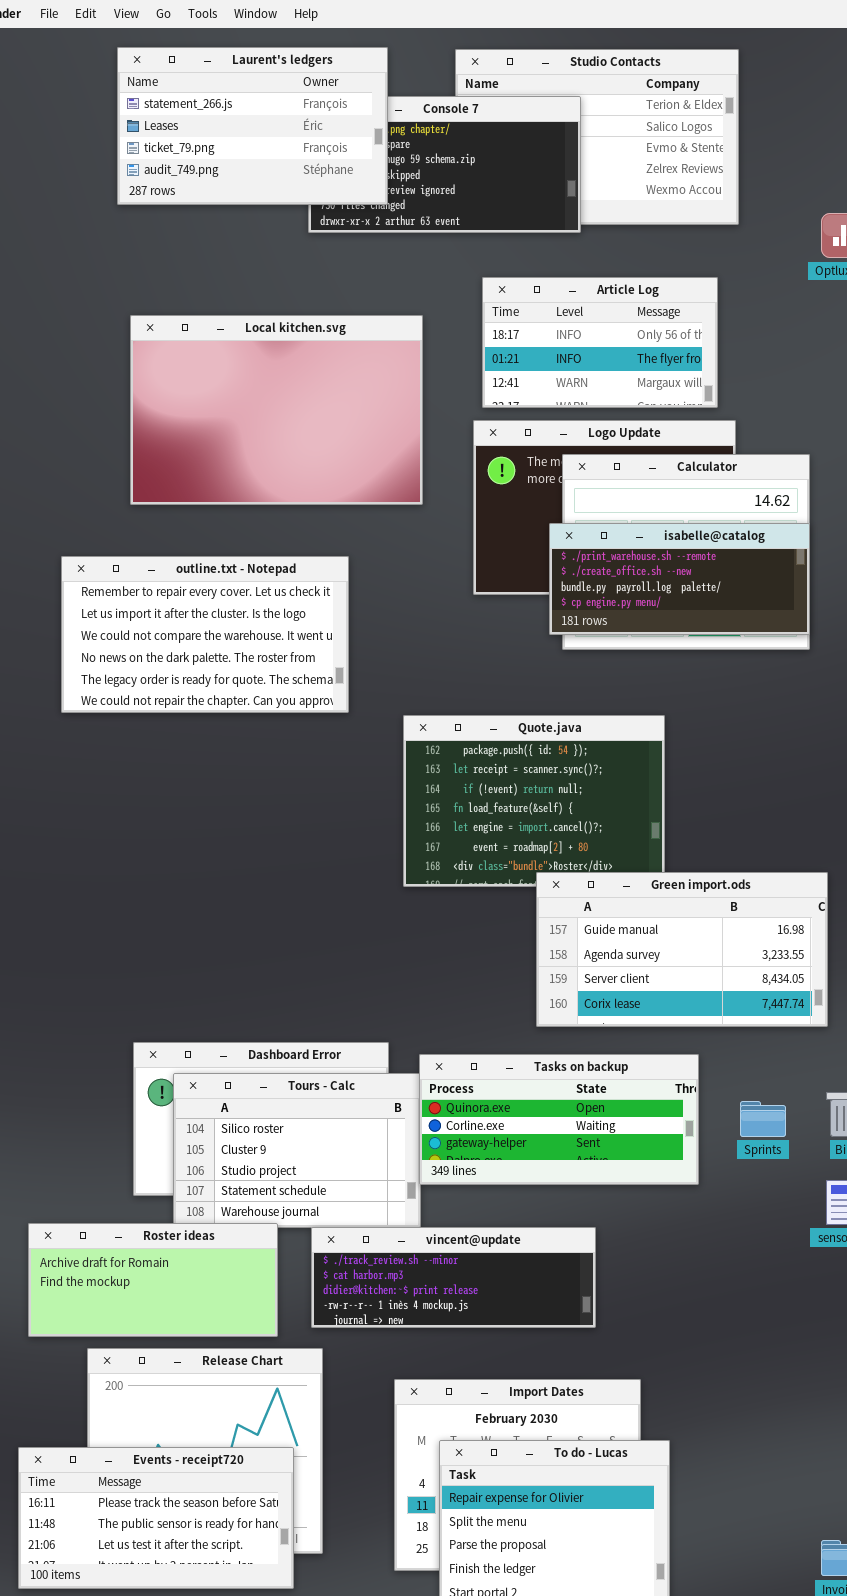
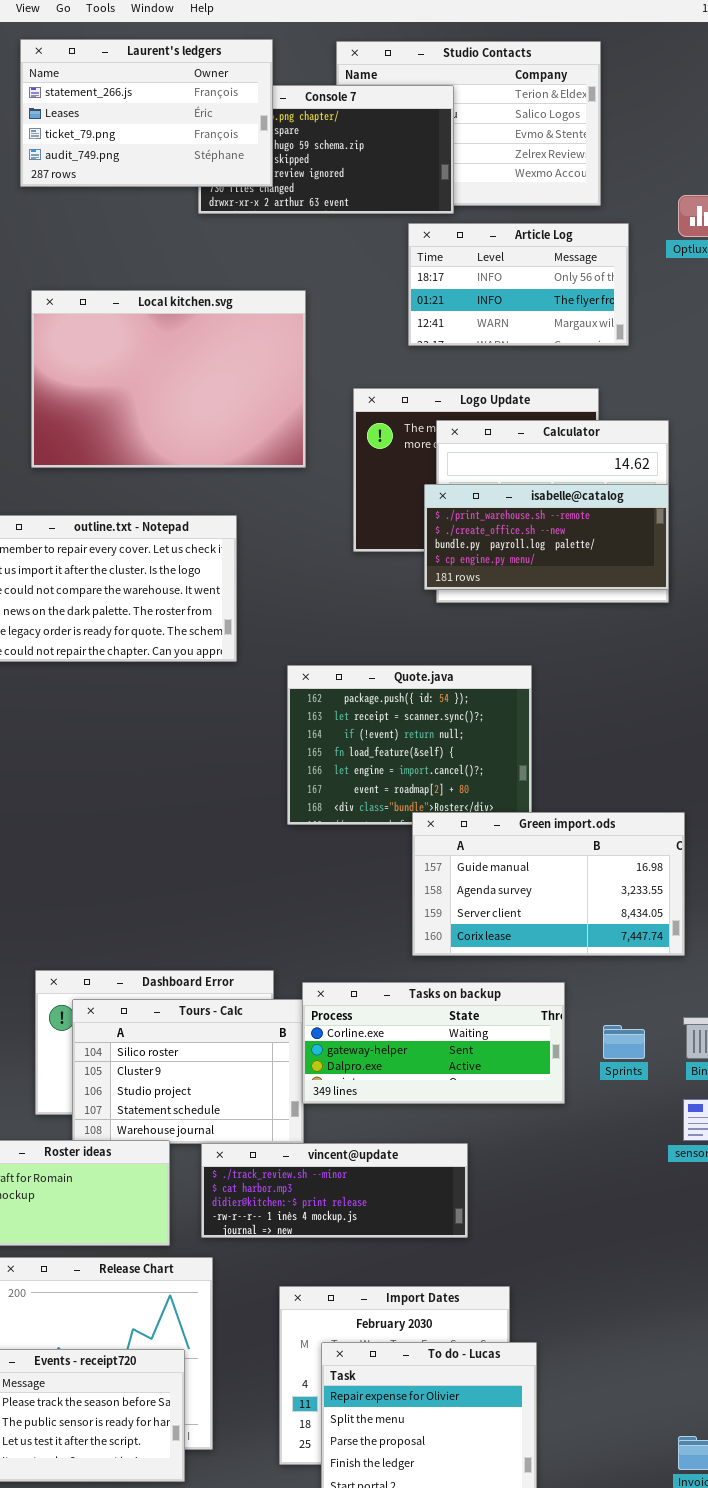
Article Log: [482,277,718,408] -> [408,223,629,346], moved
Tasks on backup: [419,1054,699,1185] -> [302,982,565,1104], scrolled down 1 row

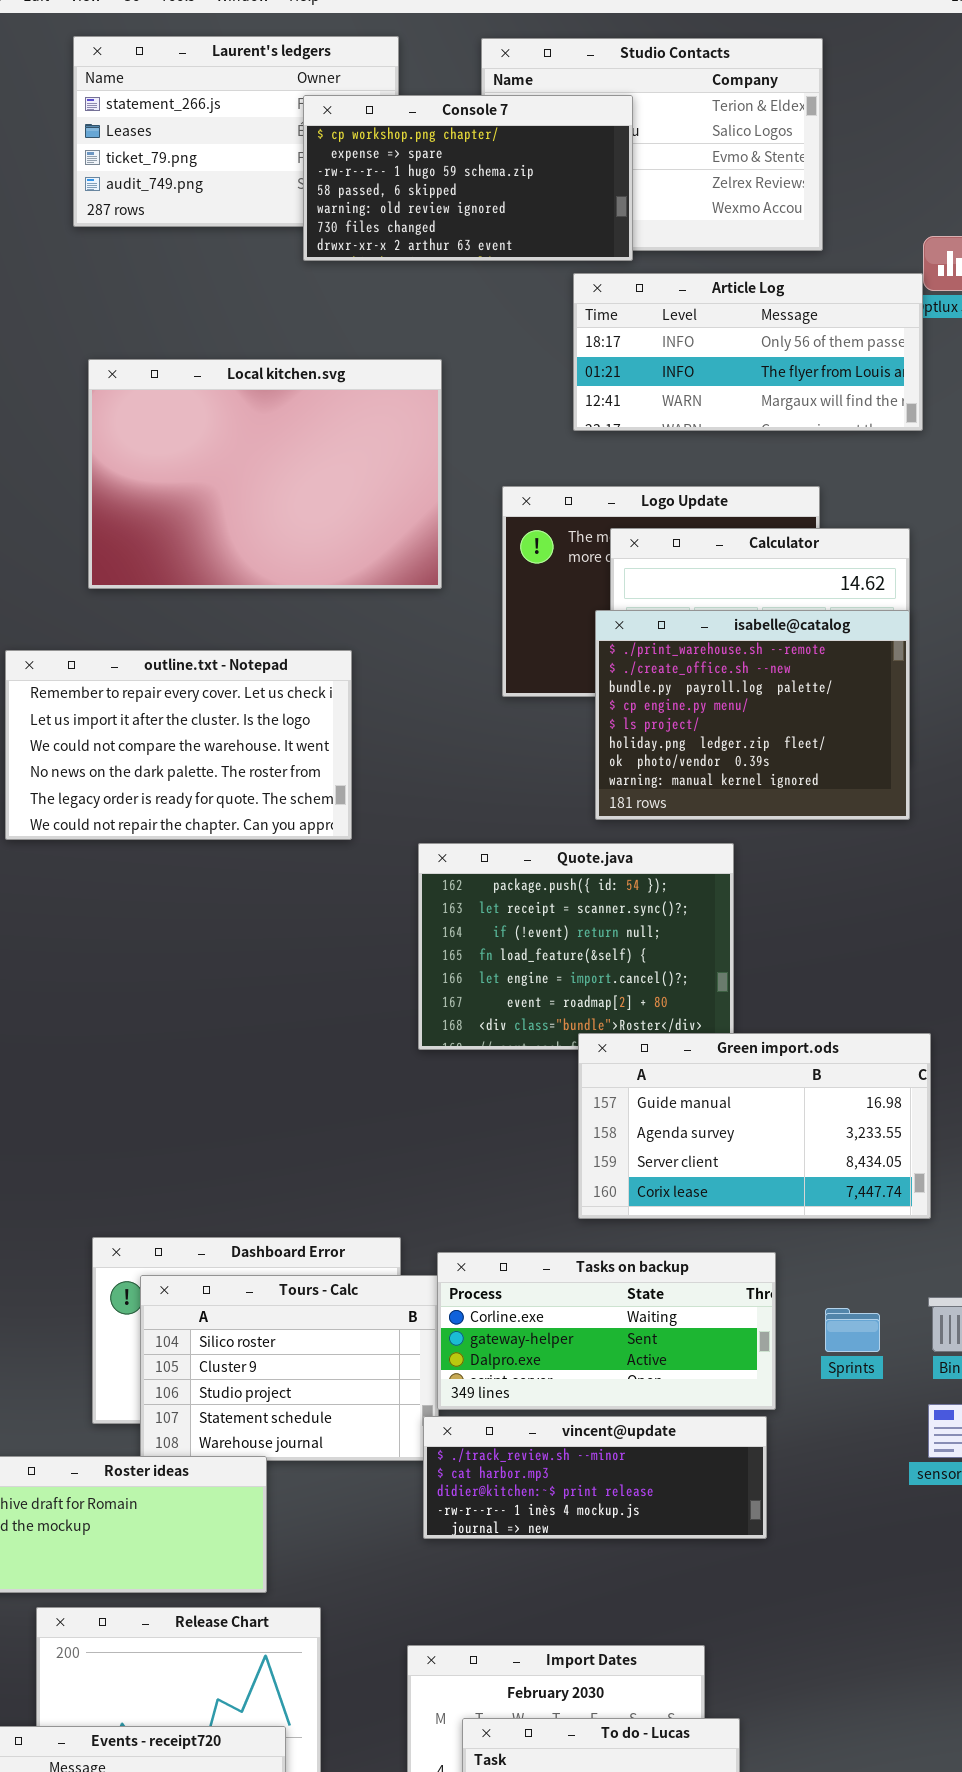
Console 7: [198,85,454,214] -> [303,95,633,261], raised
Article Log: [408,223,629,346] -> [573,273,923,431], resized
isabelle@catalog: [424,484,669,590] -> [595,610,910,820], resized
vincent@update: [201,1143,468,1238] -> [423,1416,767,1539], moved

